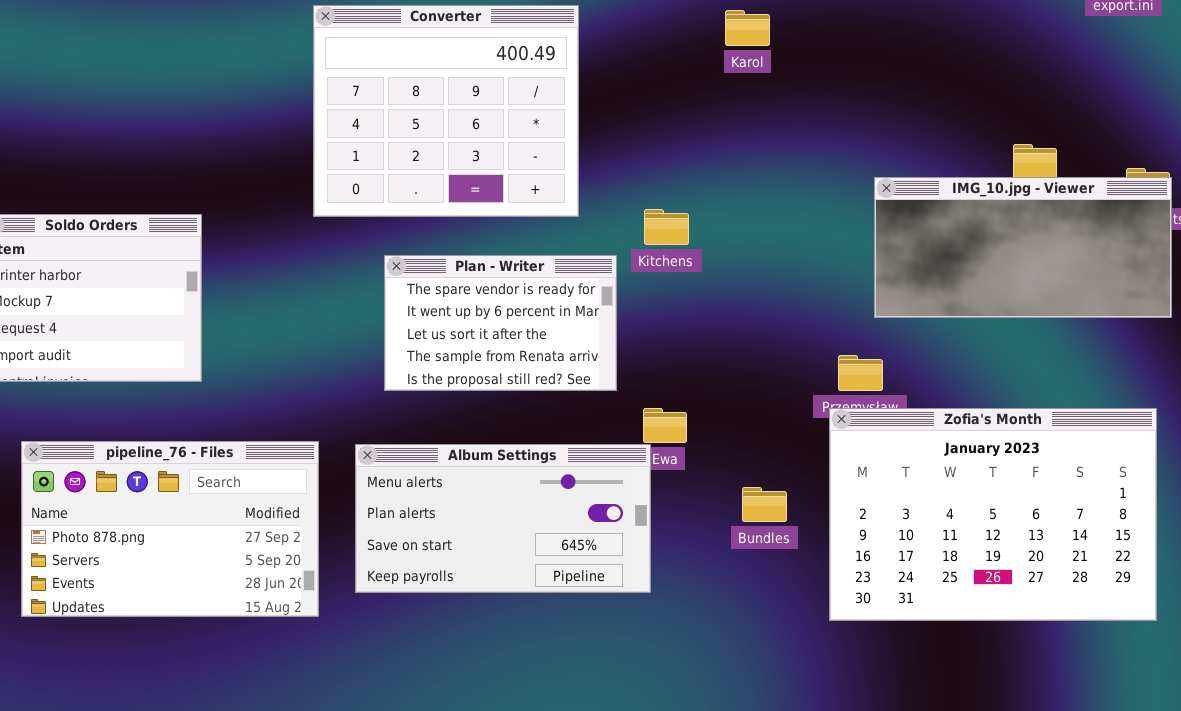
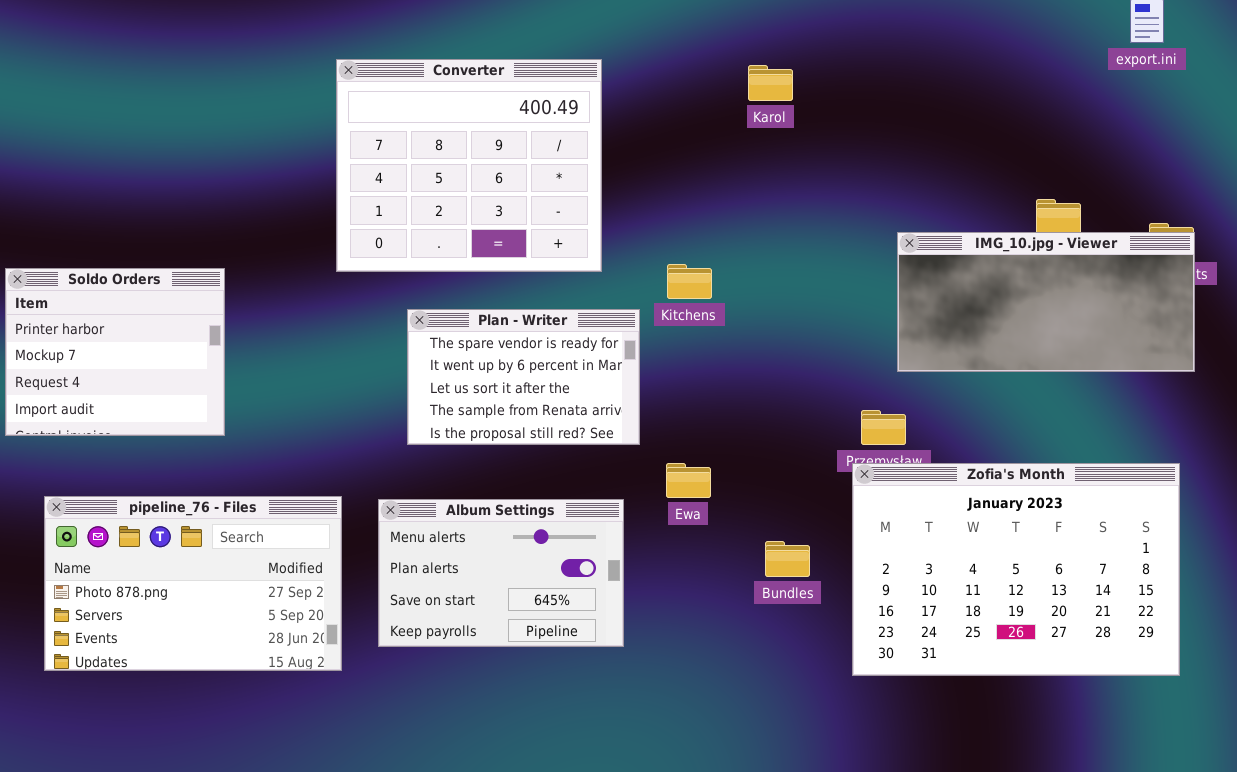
Album Settings: [355,444,651,593] -> [378,499,624,647], resized

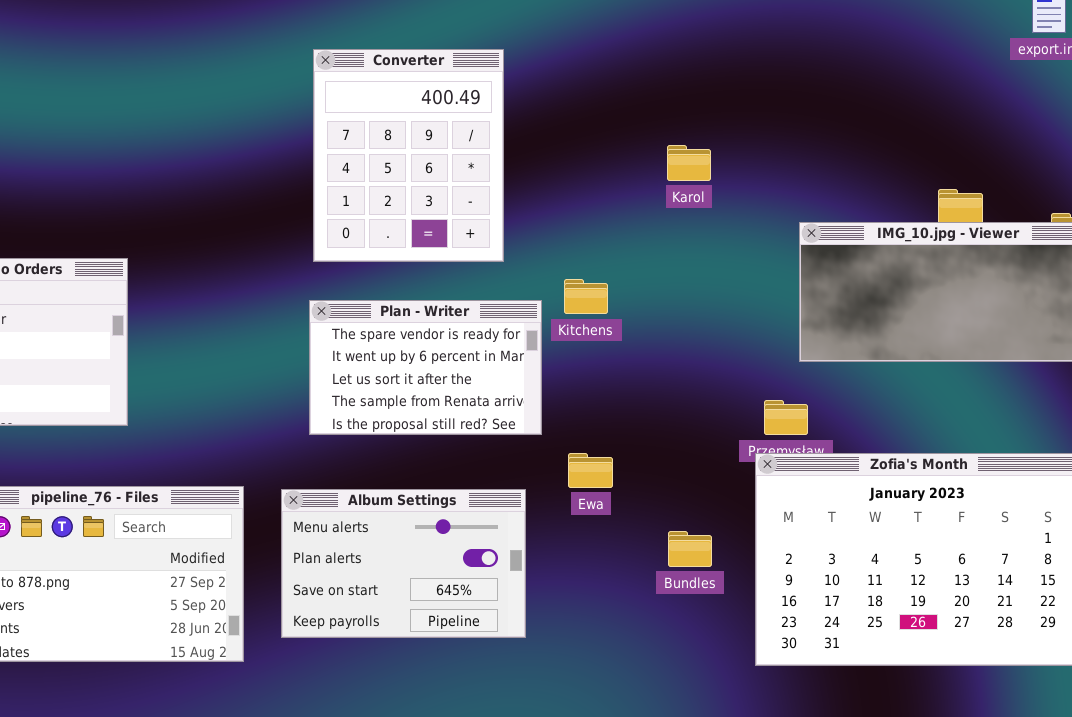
Converter: [336,59,602,272] -> [313,49,504,262], resized
Karol: [748,65,793,101] -> [667,145,711,181], moved
Kitchens: [667,264,712,299] -> [564,279,608,314], moved

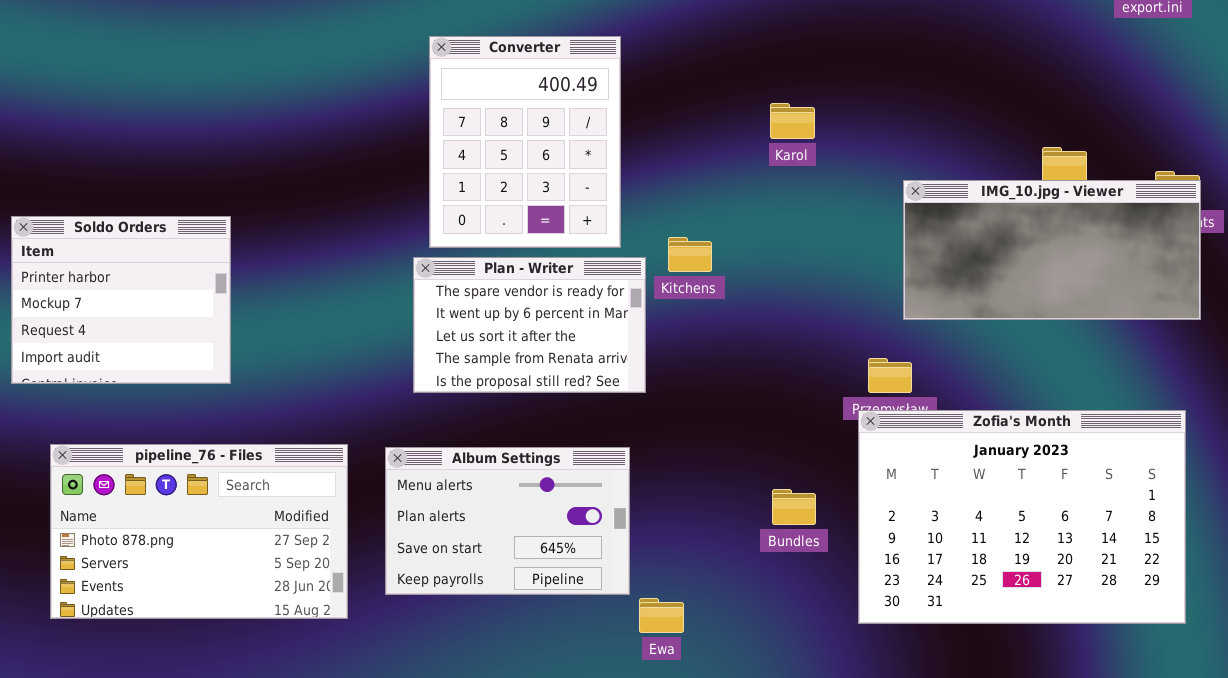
Converter: [313,49,504,262] -> [429,36,621,248], moved
Ewa: [568,453,613,488] -> [639,598,684,633], moved

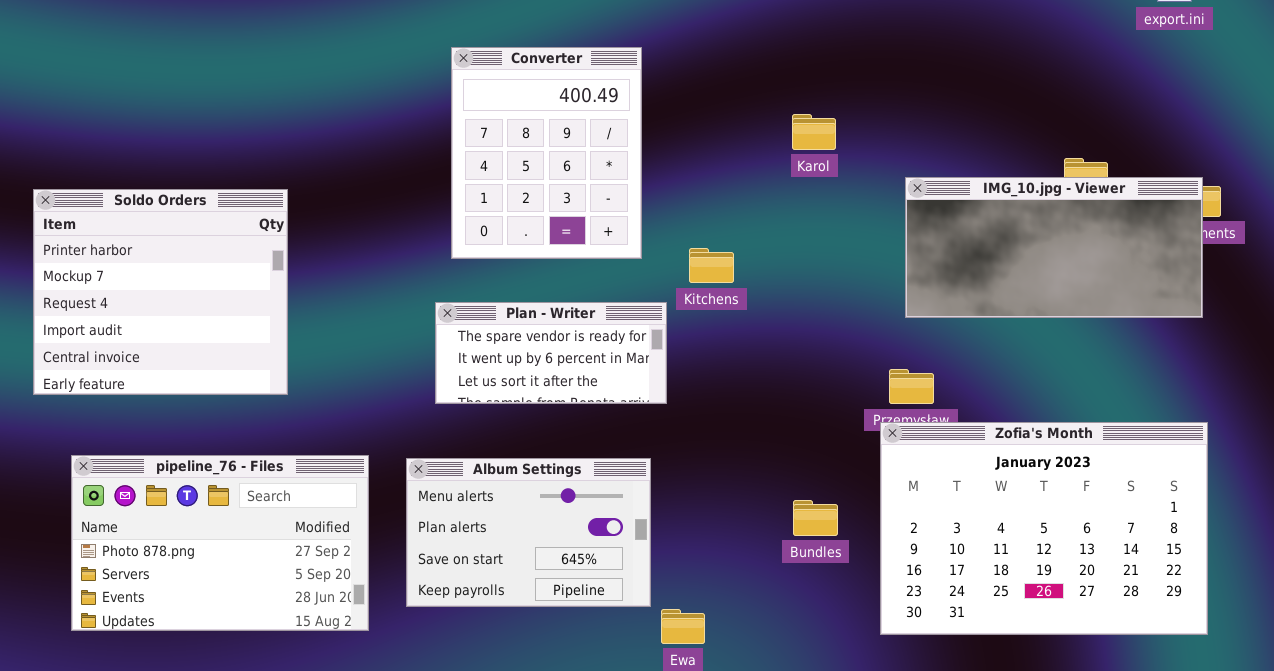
IMG_10.jpg - Viewer: [903,180,1201,320] -> [905,177,1203,318], moved
Soldo Orders: [11,216,231,384] -> [33,189,288,395], resized
Plan - Writer: [413,257,646,393] -> [435,302,667,404], resized

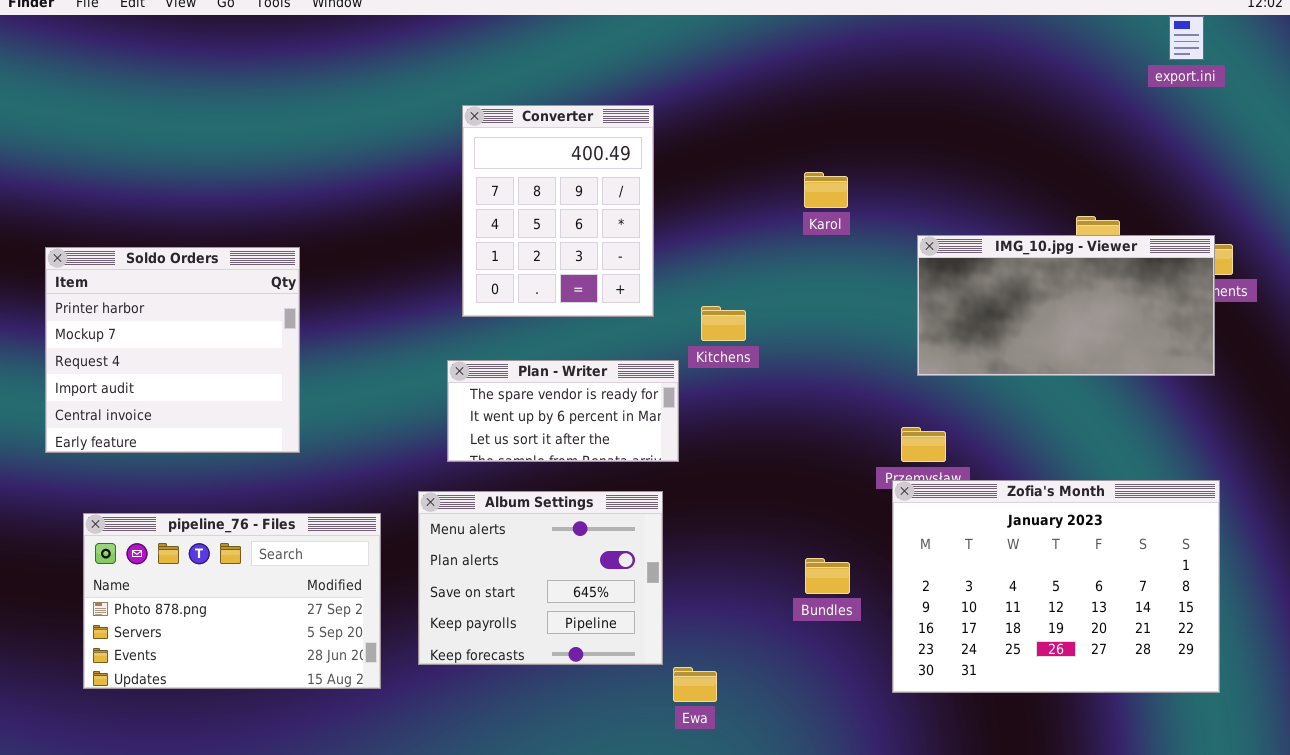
Album Settings: [406,458,651,607] -> [418,491,663,665], resized

